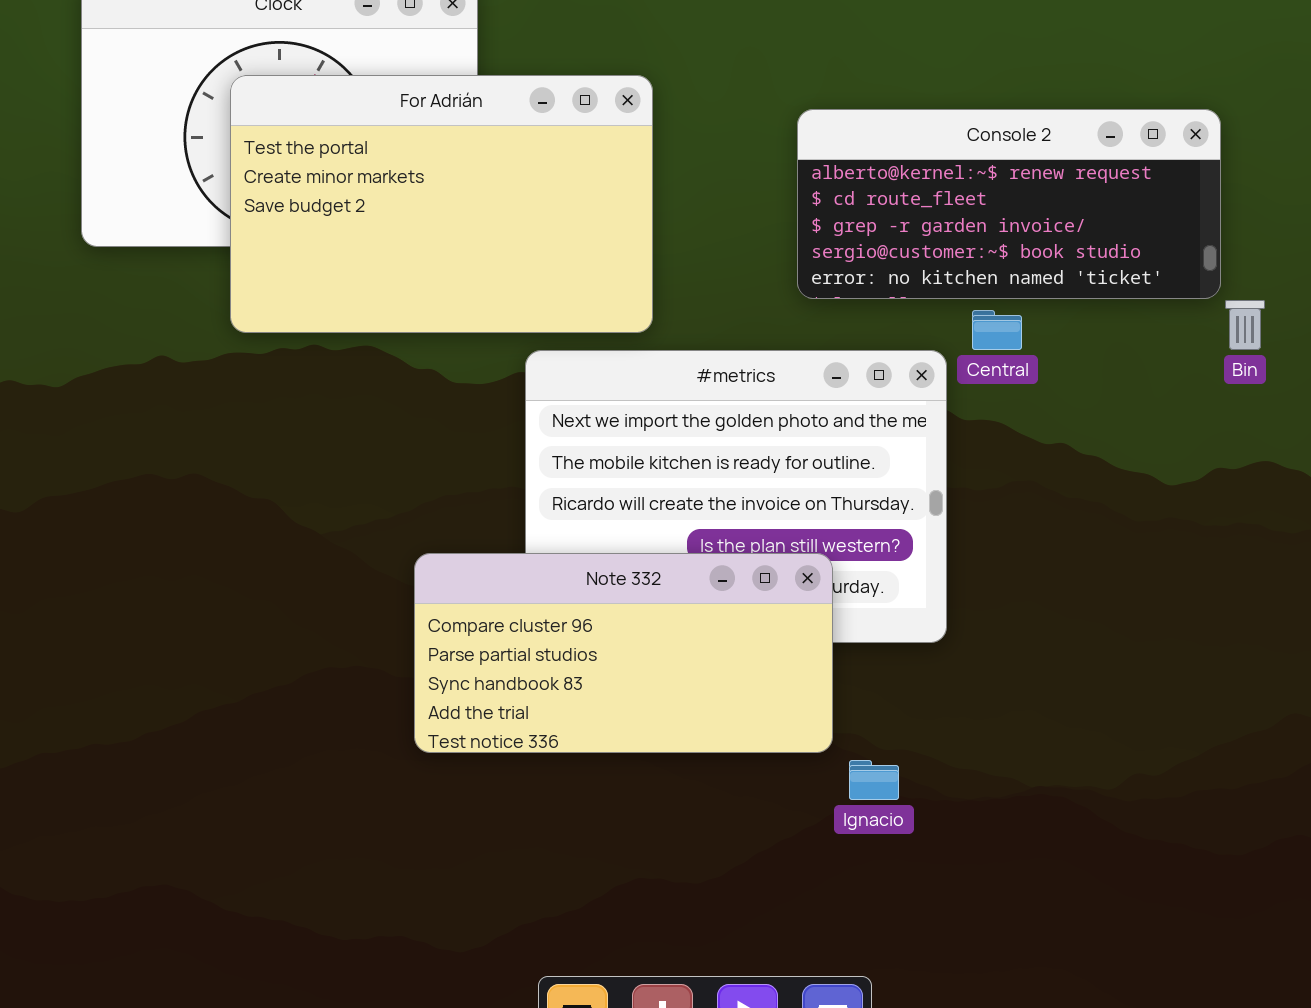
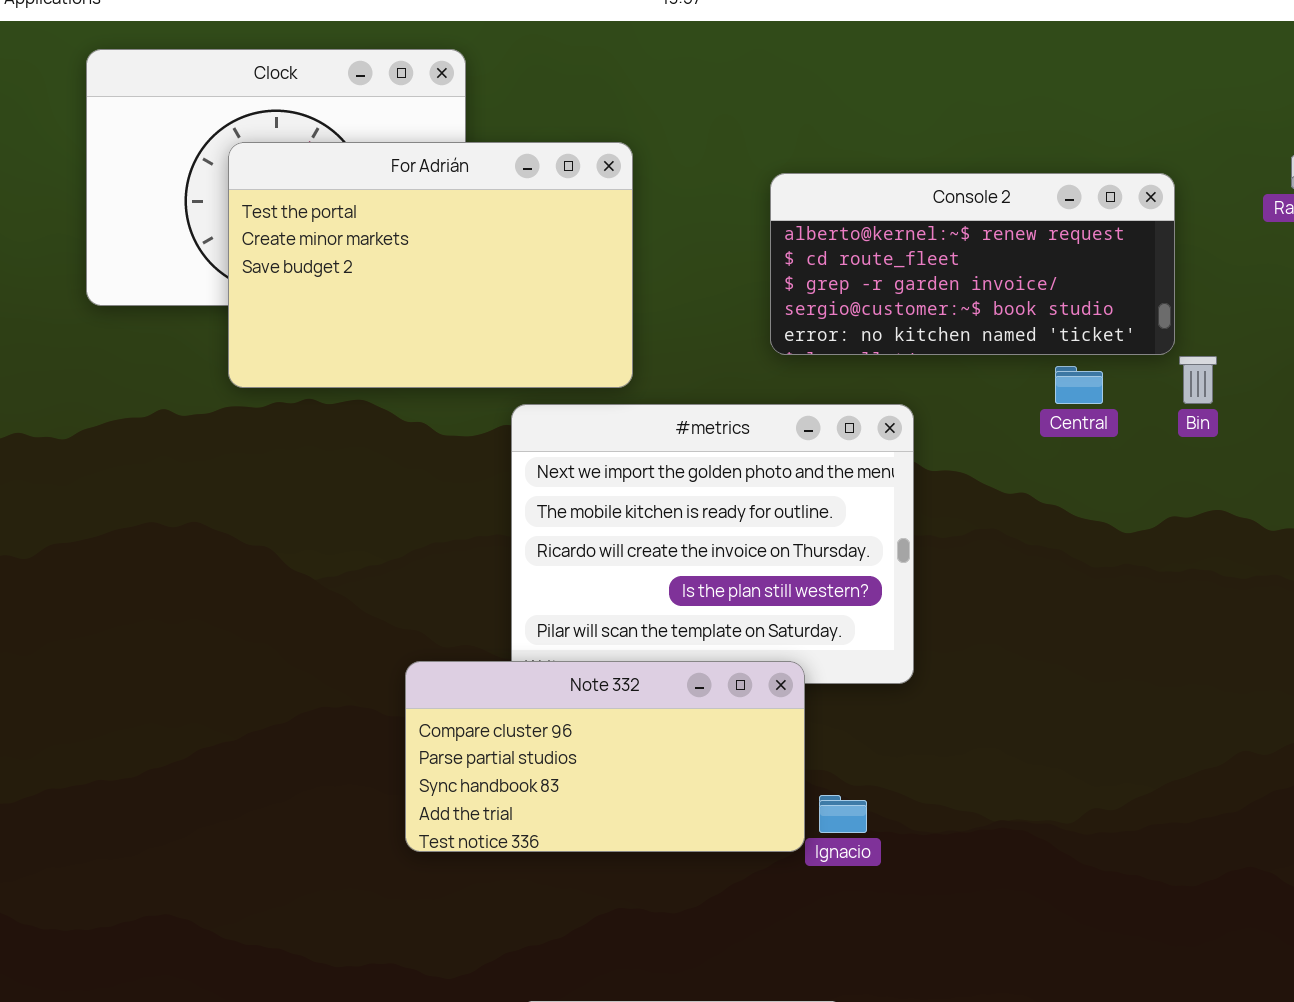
Central: [972,310,1022,350] -> [1055,366,1103,404], moved
Note 332: [414,553,833,753] -> [405,661,805,852], moved

